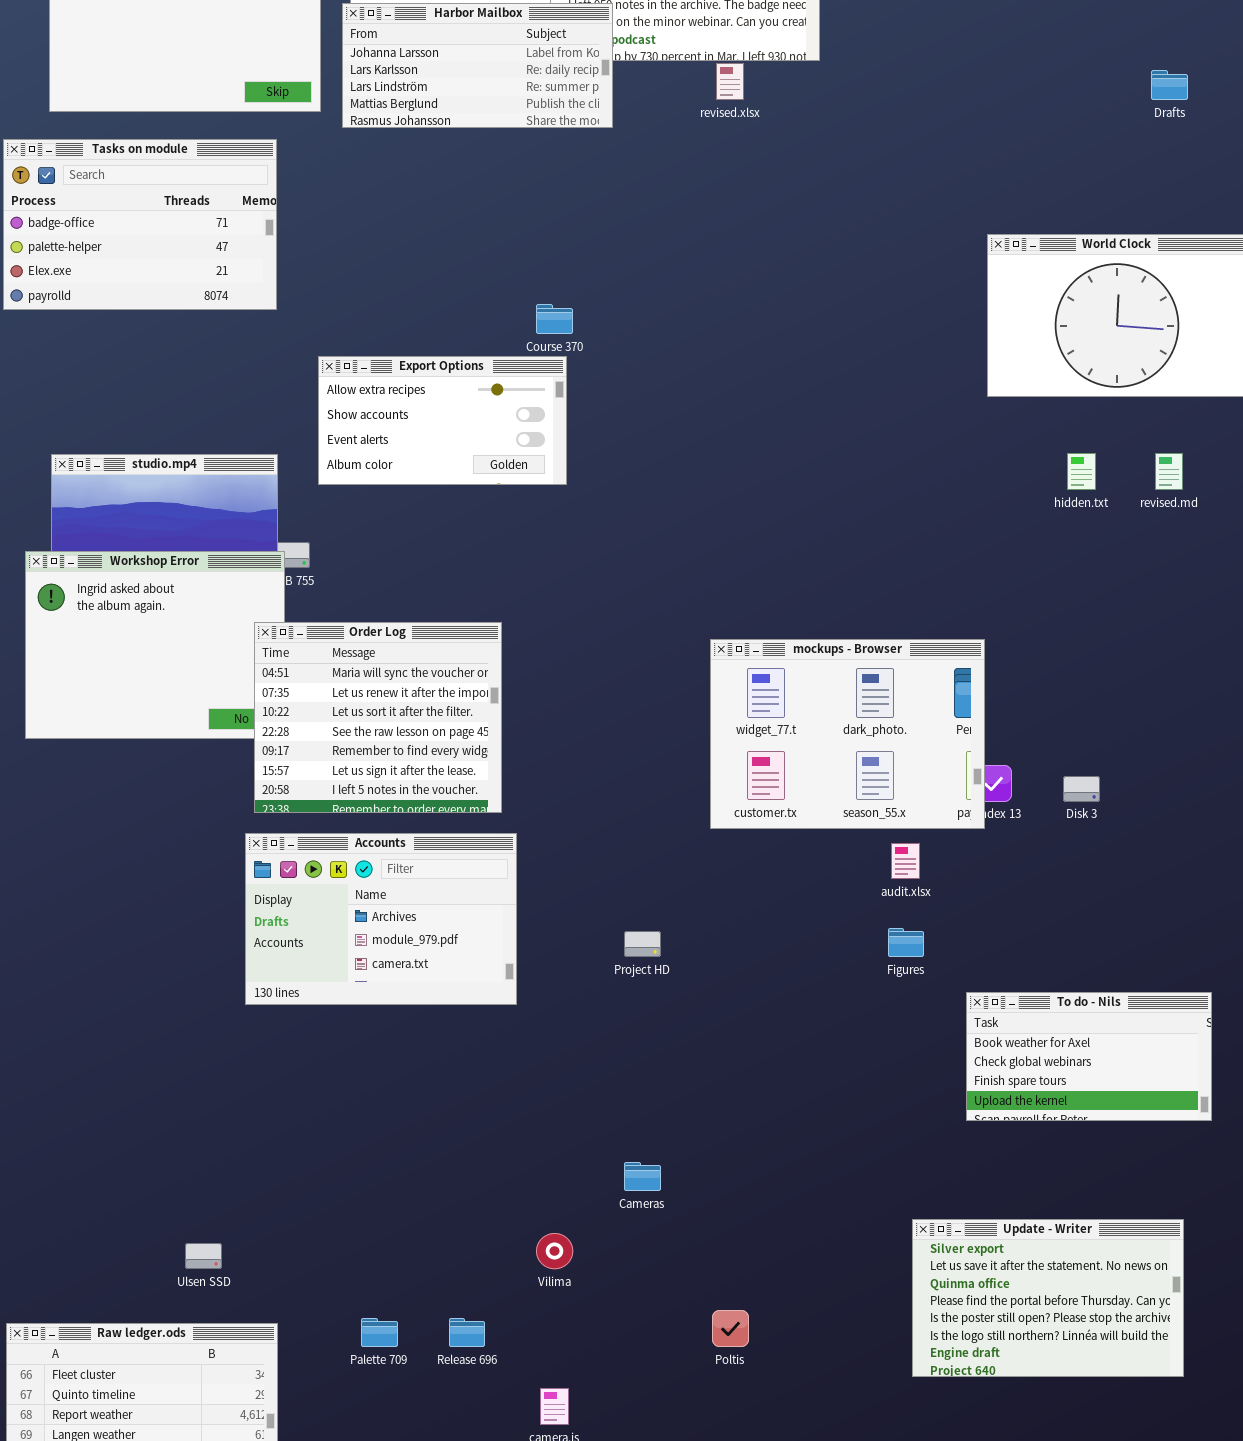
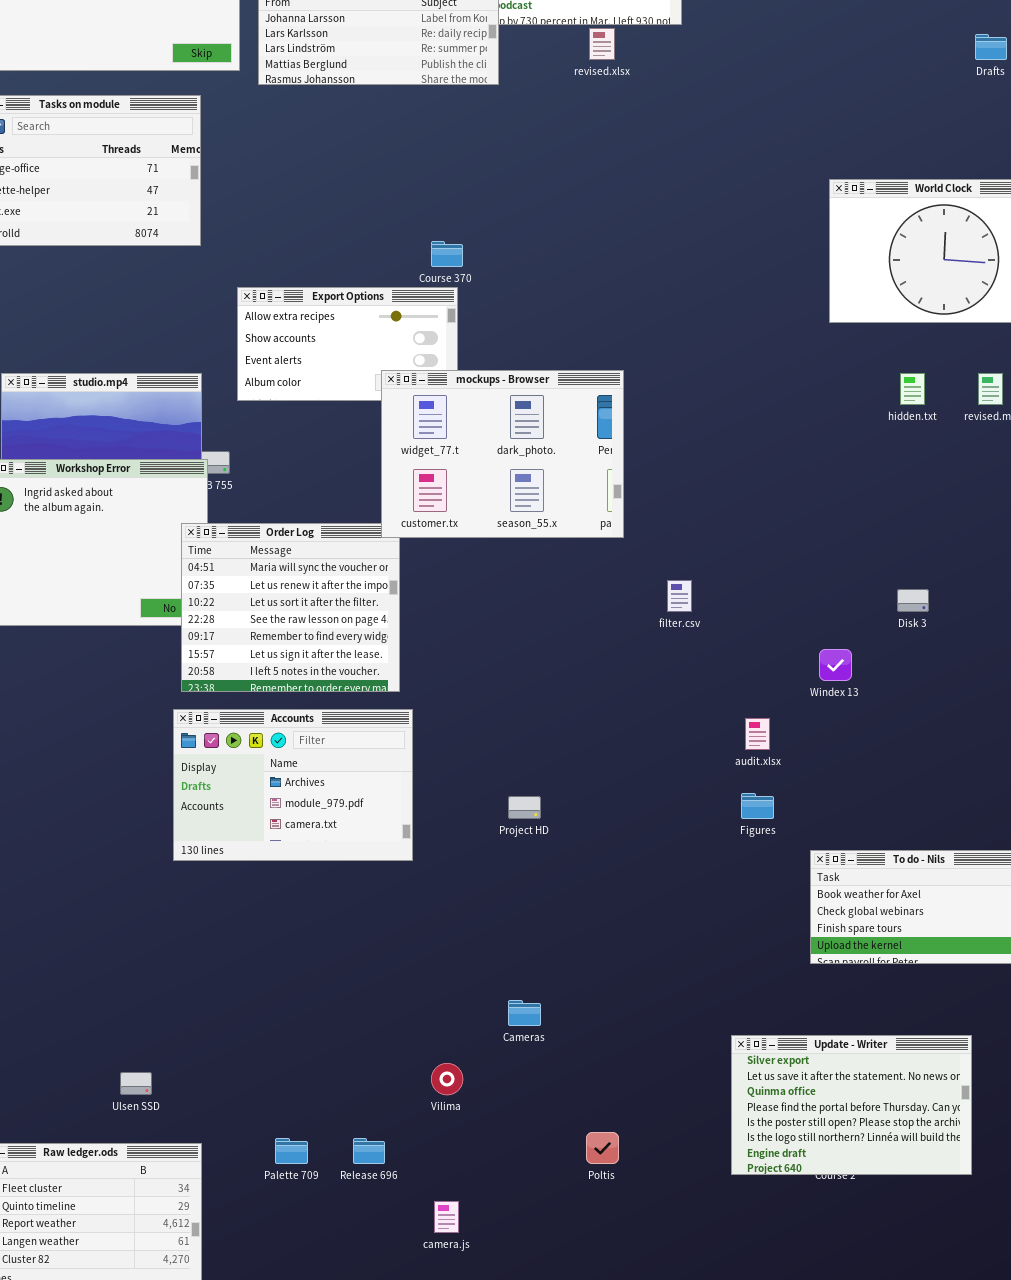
mockups - Browser: [710,639,985,829] -> [381,370,624,538], moved
Disk 3: [1063,776,1100,802] -> [897,589,929,612], moved
Update - Writer: [912,1219,1184,1377] -> [731,1035,972,1175], moved

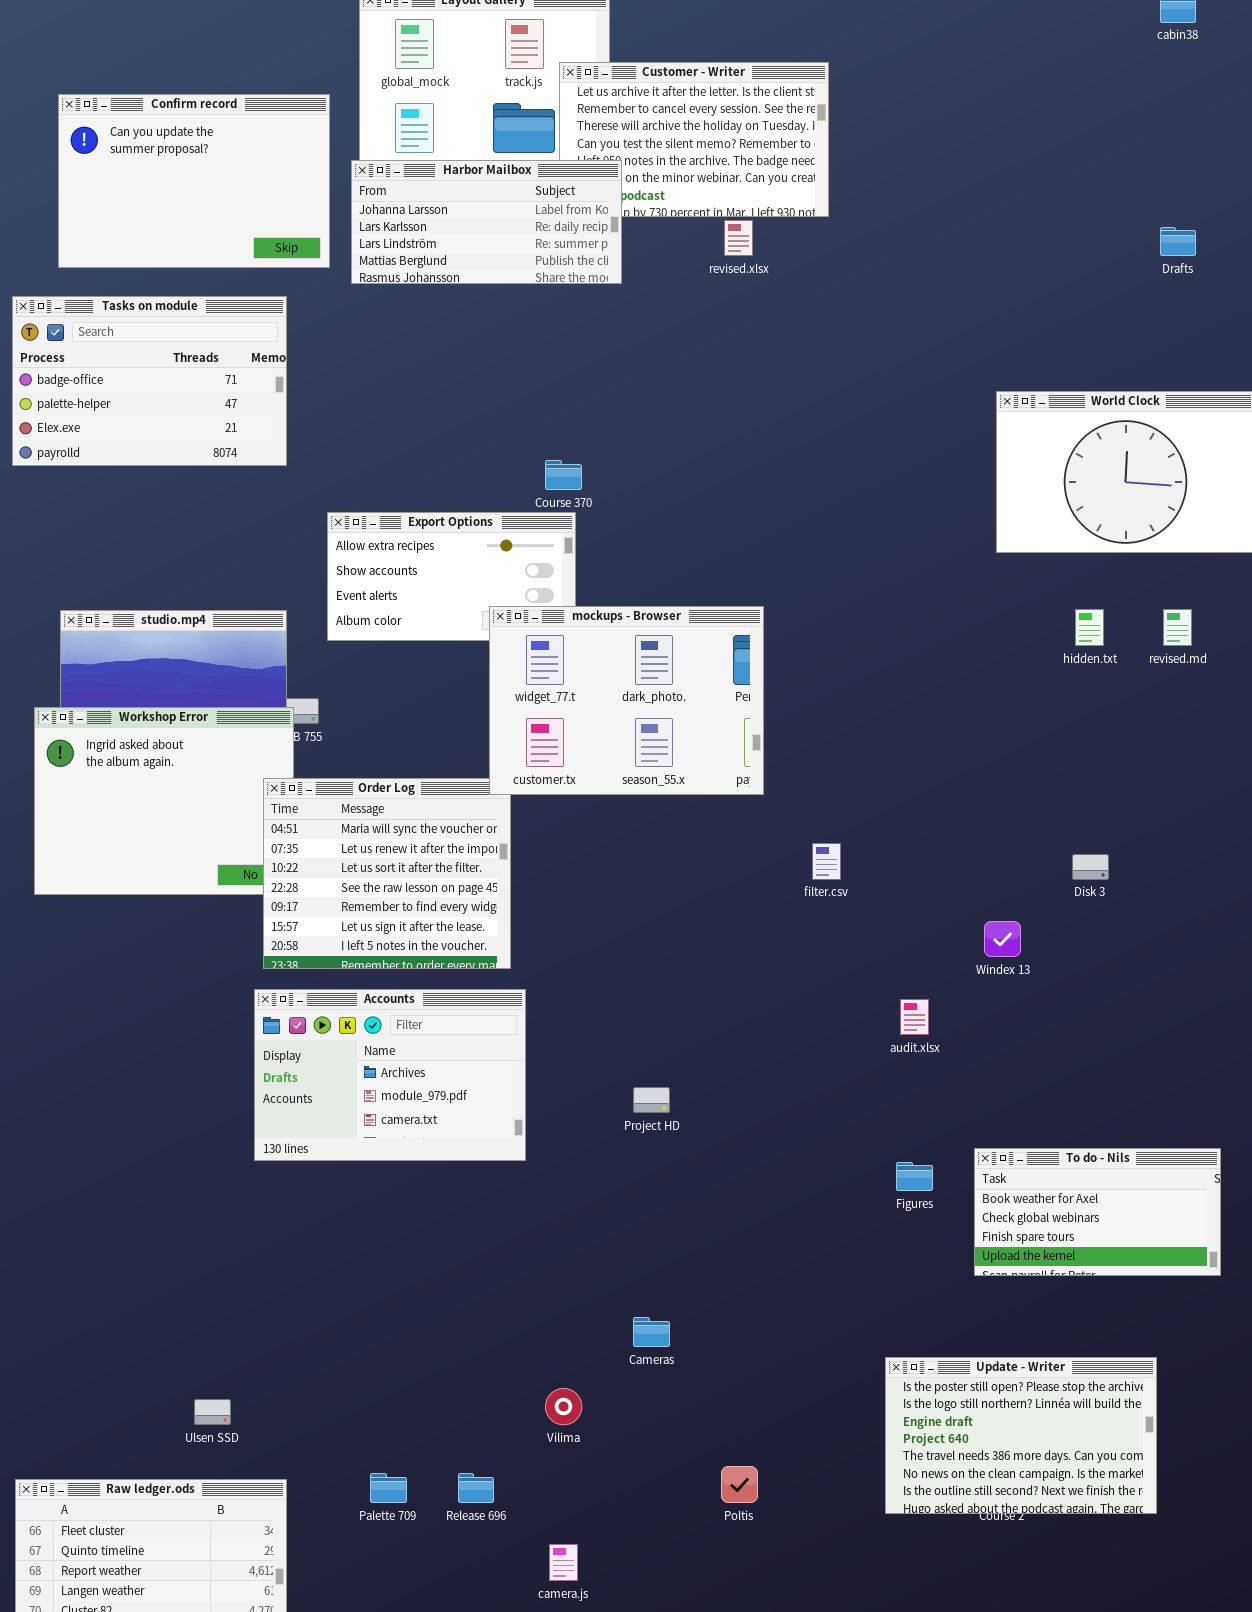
Figures: [741,793,774,819] -> [896,1162,933,1191], moved
Update - Writer: [731,1035,972,1175] -> [885,1357,1157,1514], scrolled down 4 rows

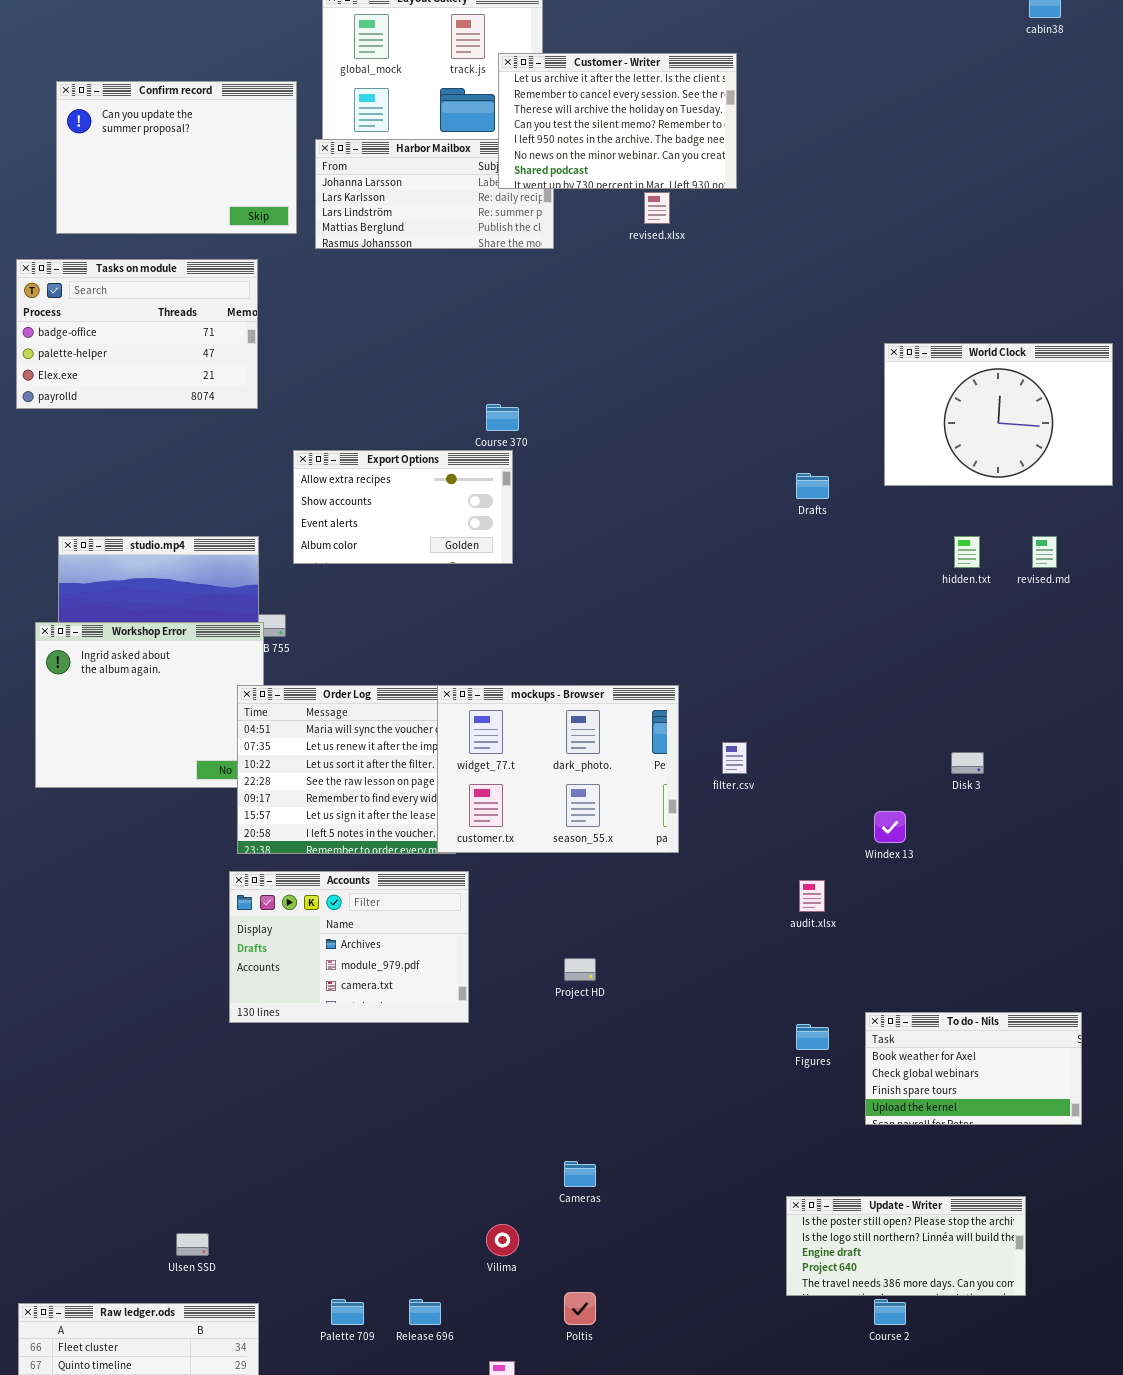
Customer - Writer: [559,62,829,217] -> [498,53,737,189], raised
Drafts: [1160,227,1196,256] -> [796,473,829,499], moved
mockups - Browser: [489,606,764,795] -> [437,685,679,853], moved
Update - Writer: [885,1357,1157,1514] -> [786,1196,1026,1296], resized
Poltis: [721,1466,758,1503] -> [564,1292,596,1325], moved

